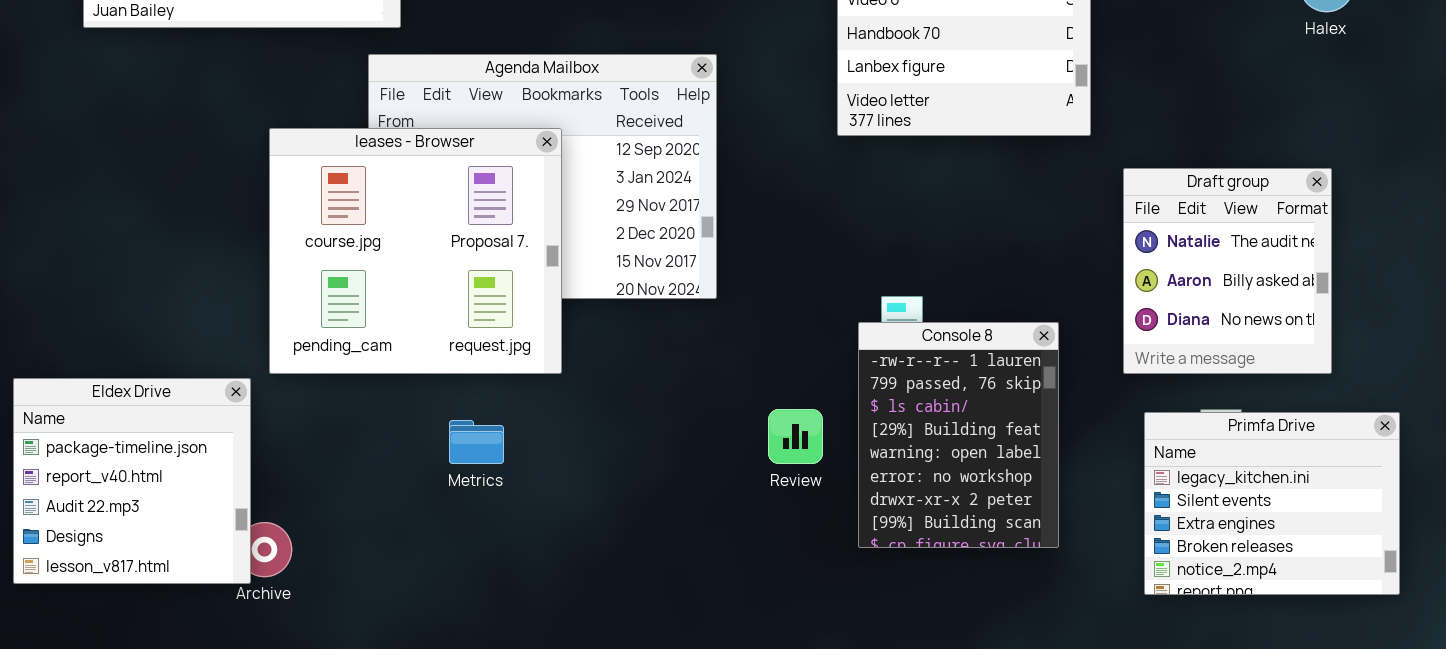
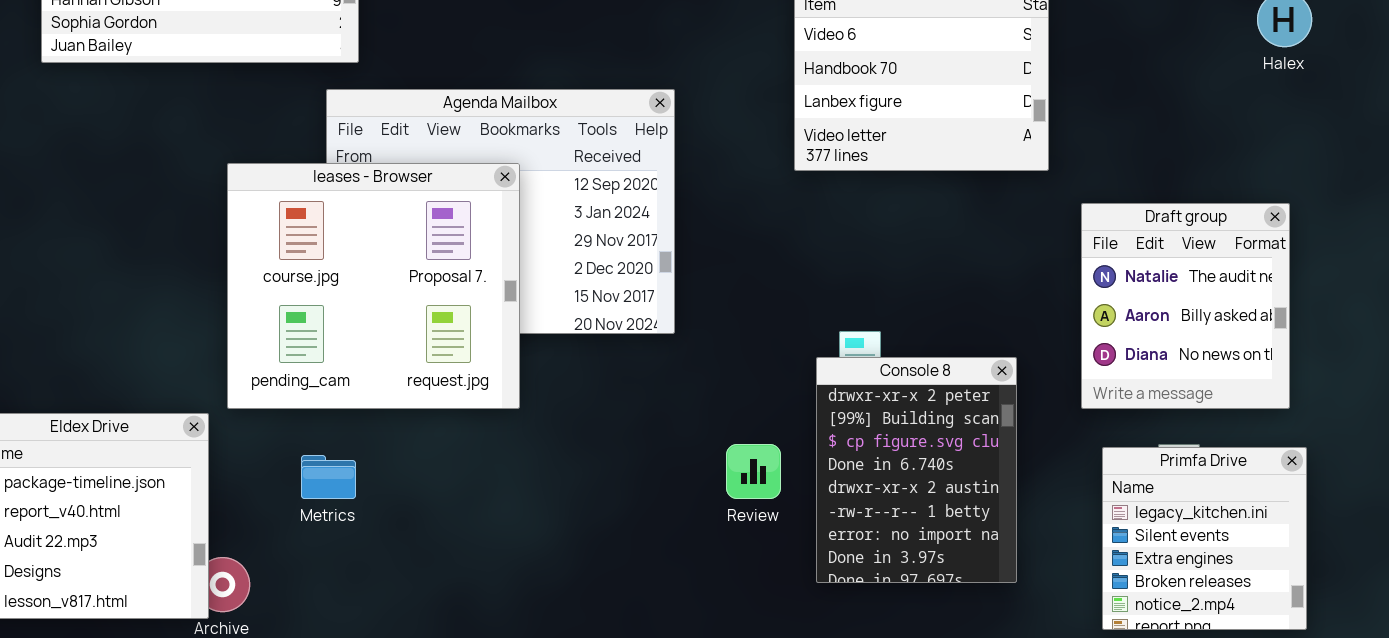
Console 8: [858,322,1059,548] -> [816,357,1017,583], scrolled down 6 rows
Primfa Drive: [1144,412,1400,595] -> [1102,447,1307,630], resized
Metrics: [449,420,504,464] -> [301,455,356,499], moved

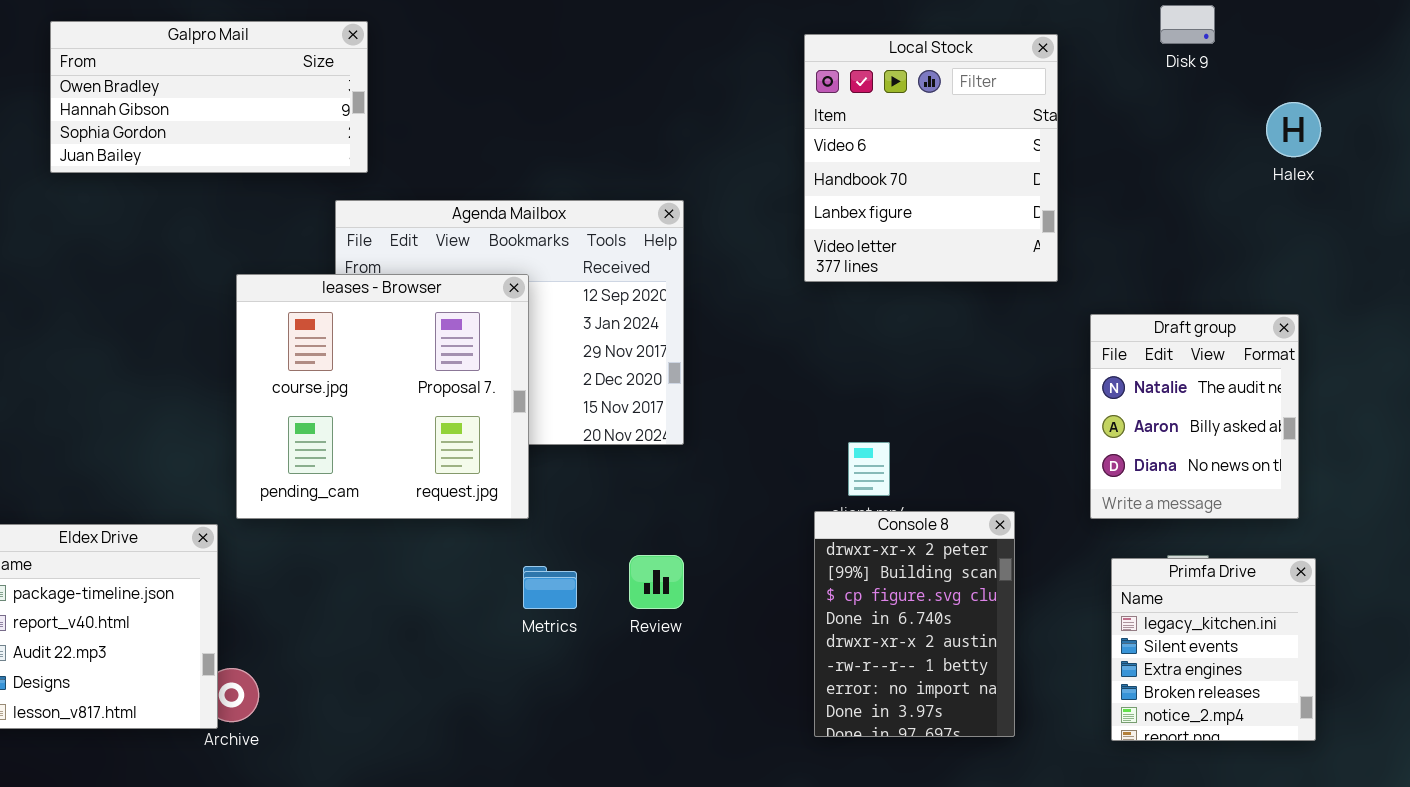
Console 8: [816,357,1017,583] -> [814,511,1015,737], moved
Review: [726,444,781,499] -> [629,555,684,609], moved
Metrics: [301,455,356,499] -> [523,566,577,609], moved

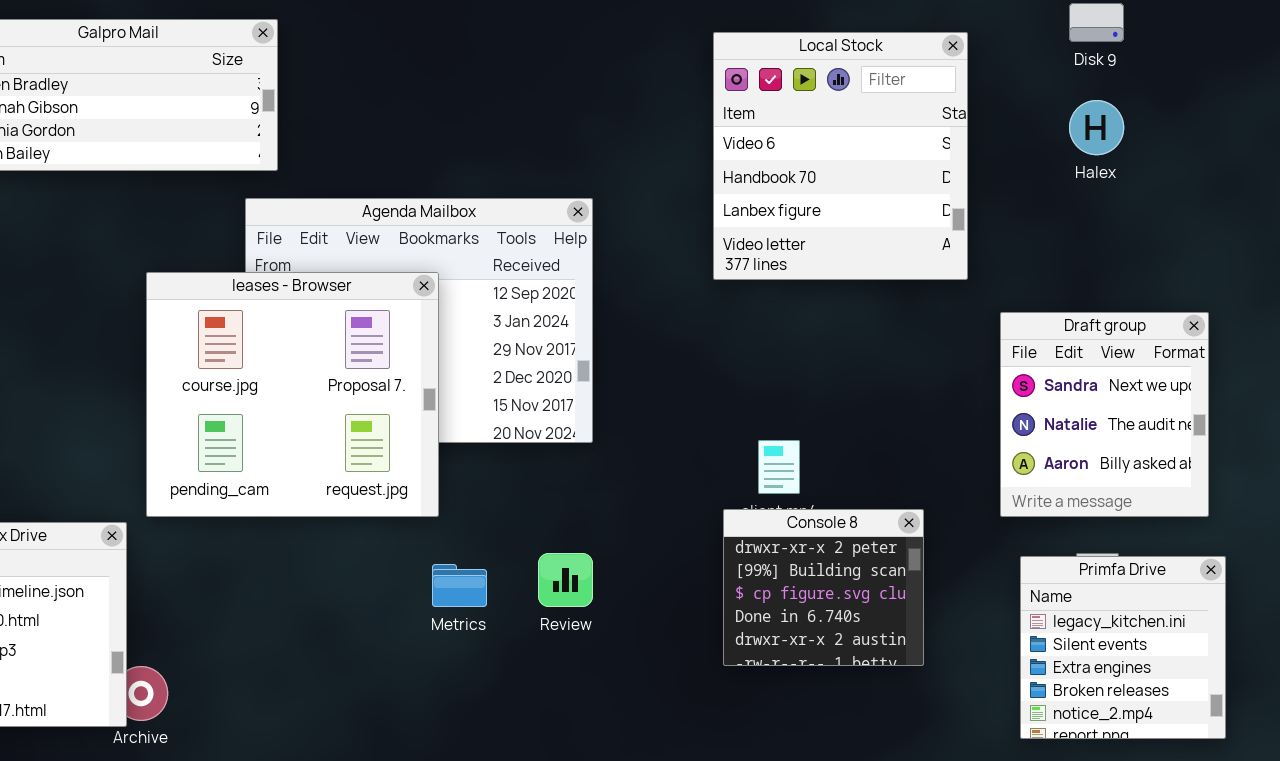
Halex: [1266,102,1321,157] -> [1069,100,1124,155], moved
Draft group: [1090,314,1299,519] -> [1000,312,1209,517], scrolled up 1 row
Console 8: [814,511,1015,737] -> [723,509,924,666], resized

